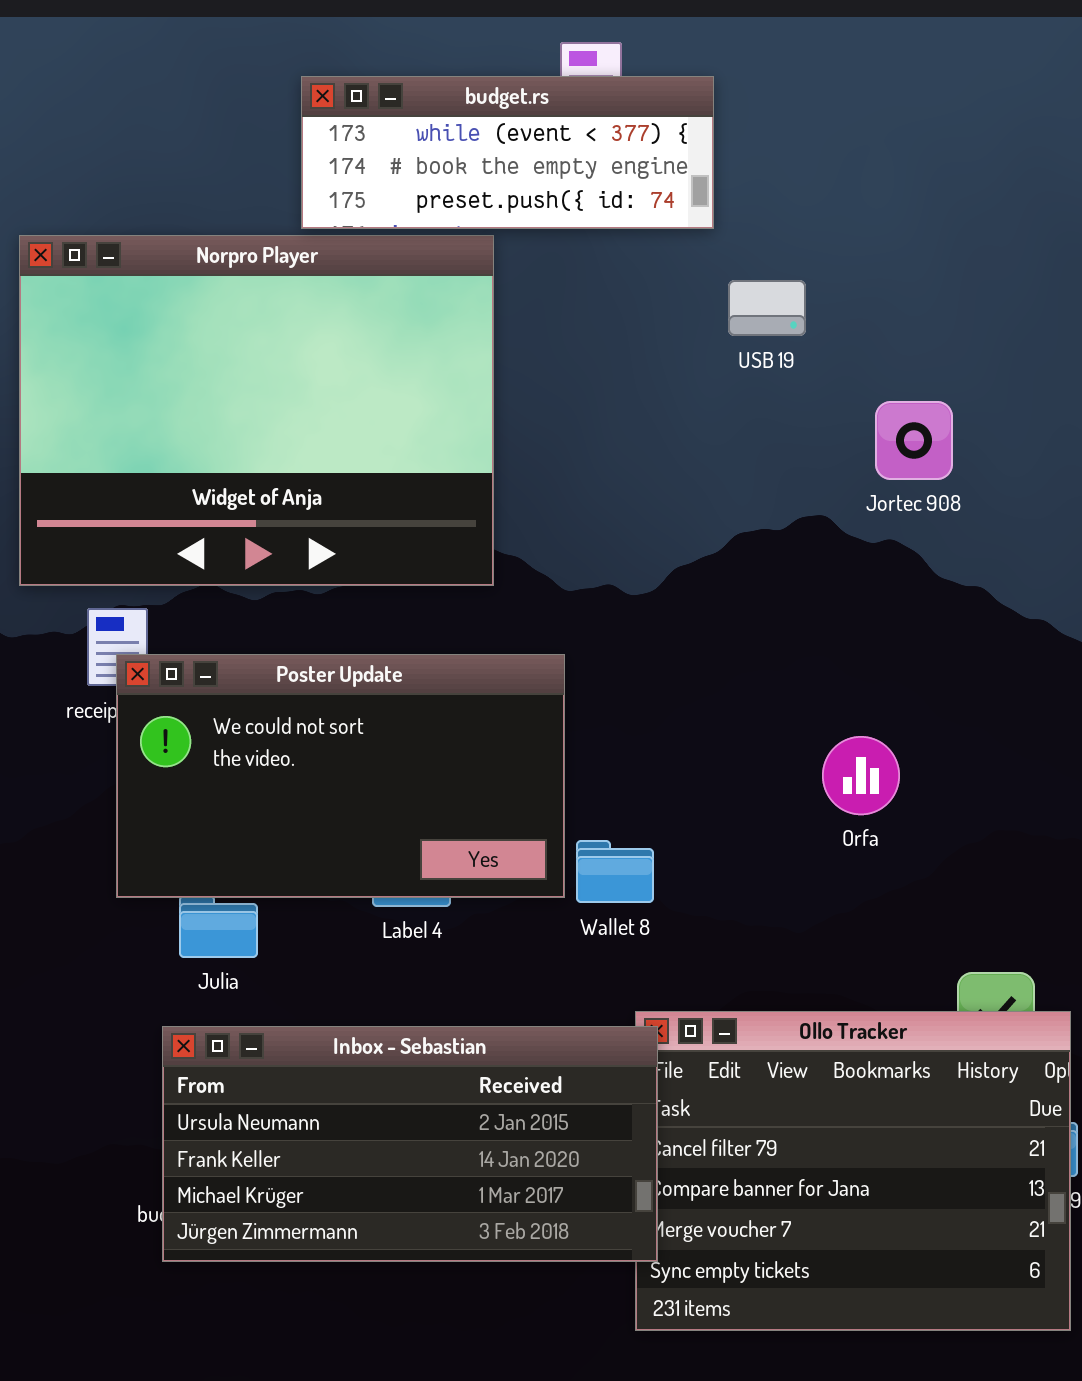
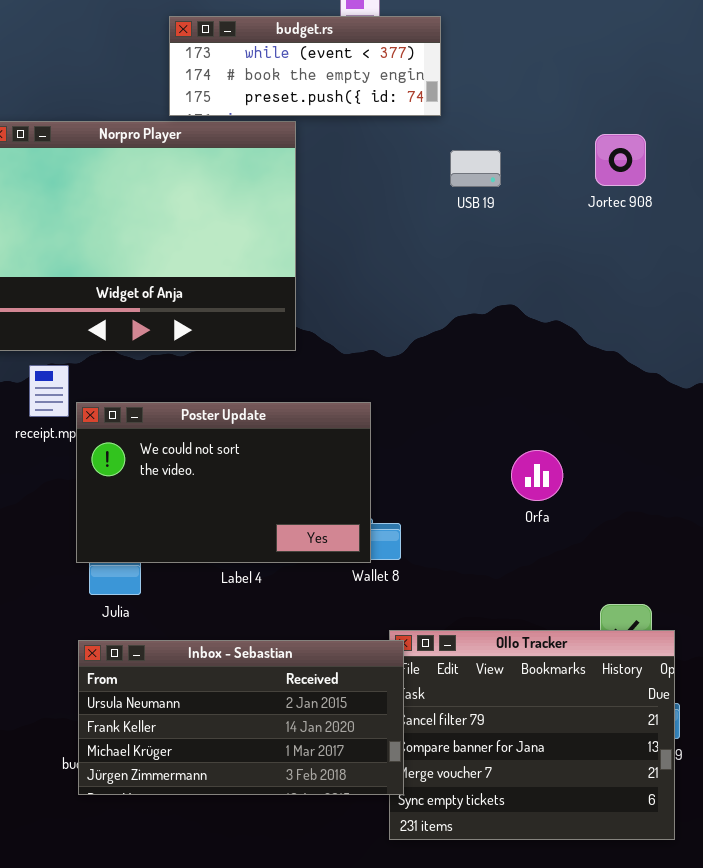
Jortec 908: [875,401,953,480] -> [595,134,646,186], moved
Poster Update: [116,654,565,898] -> [76,402,371,563], moved

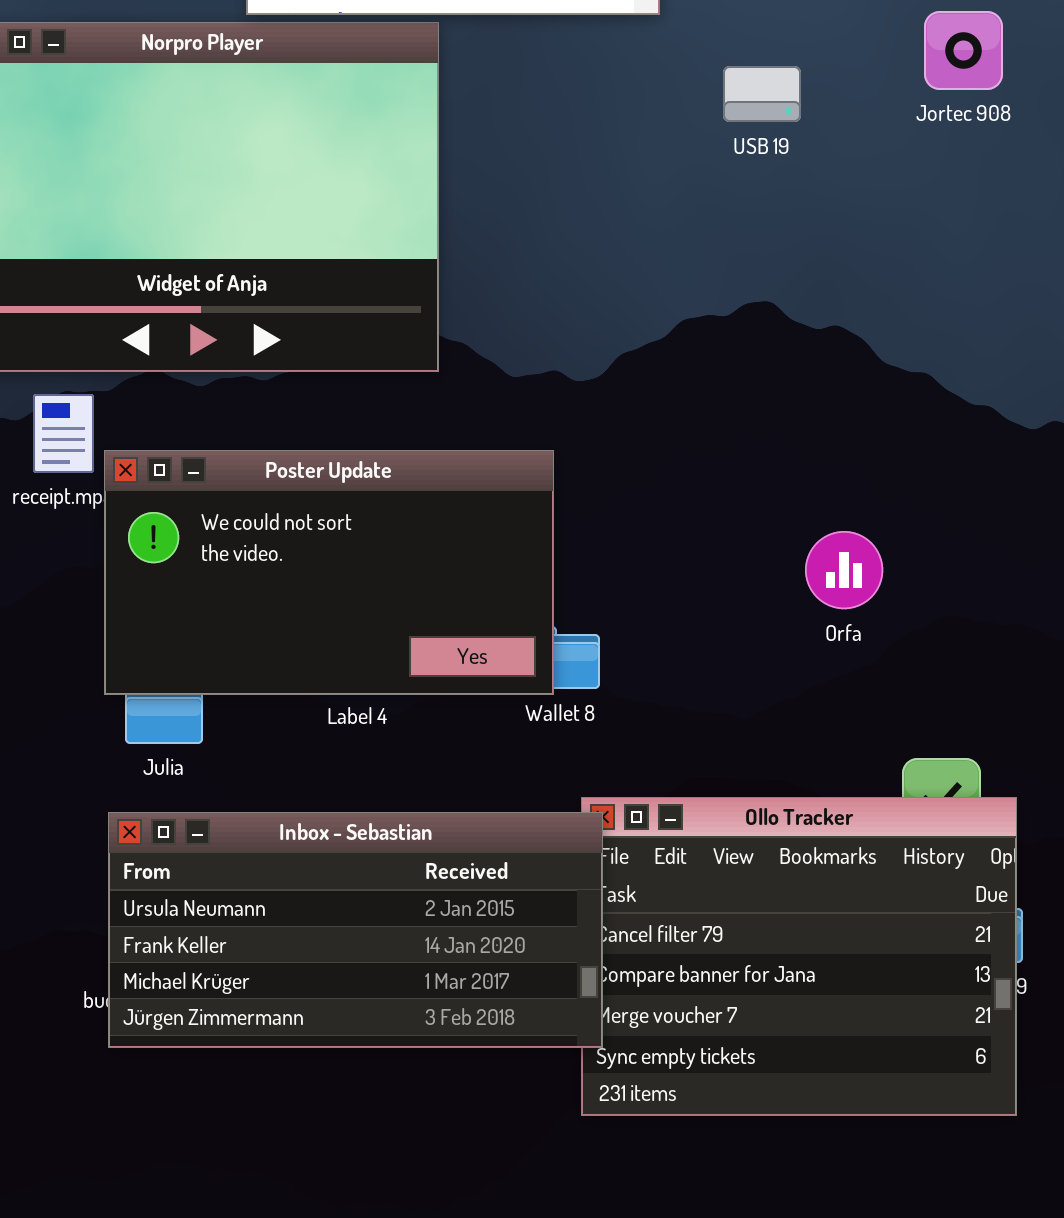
Jortec 908: [595,134,646,186] -> [924,11,1003,90], moved
USB 19: [450,150,501,187] -> [723,66,801,122], moved
Orfa: [511,450,563,501] -> [805,531,883,609], moved

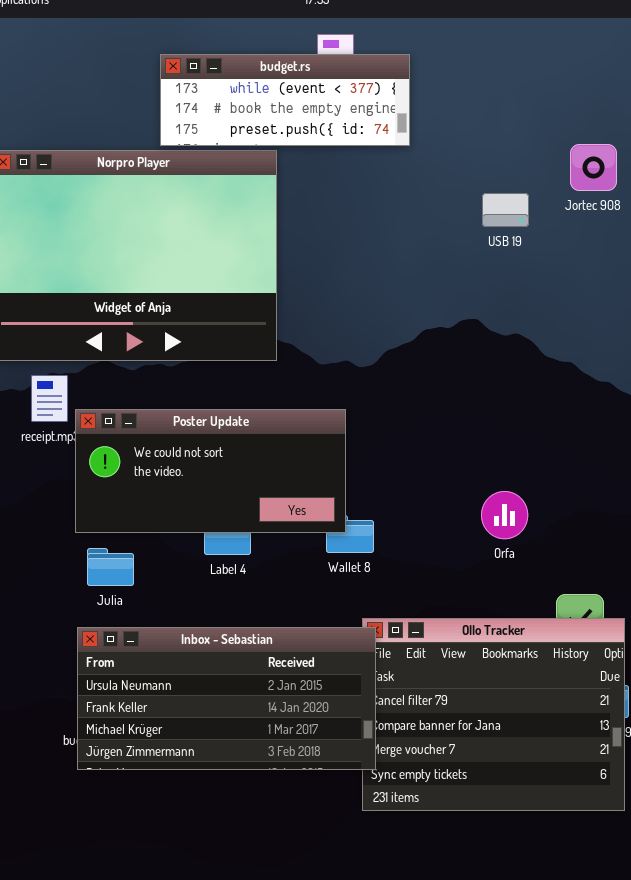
USB 19: [723,66,801,122] -> [482,193,529,227], moved
Poster Update: [104,450,554,695] -> [75,409,346,533], resized
Orfa: [805,531,883,609] -> [481,491,528,539], moved

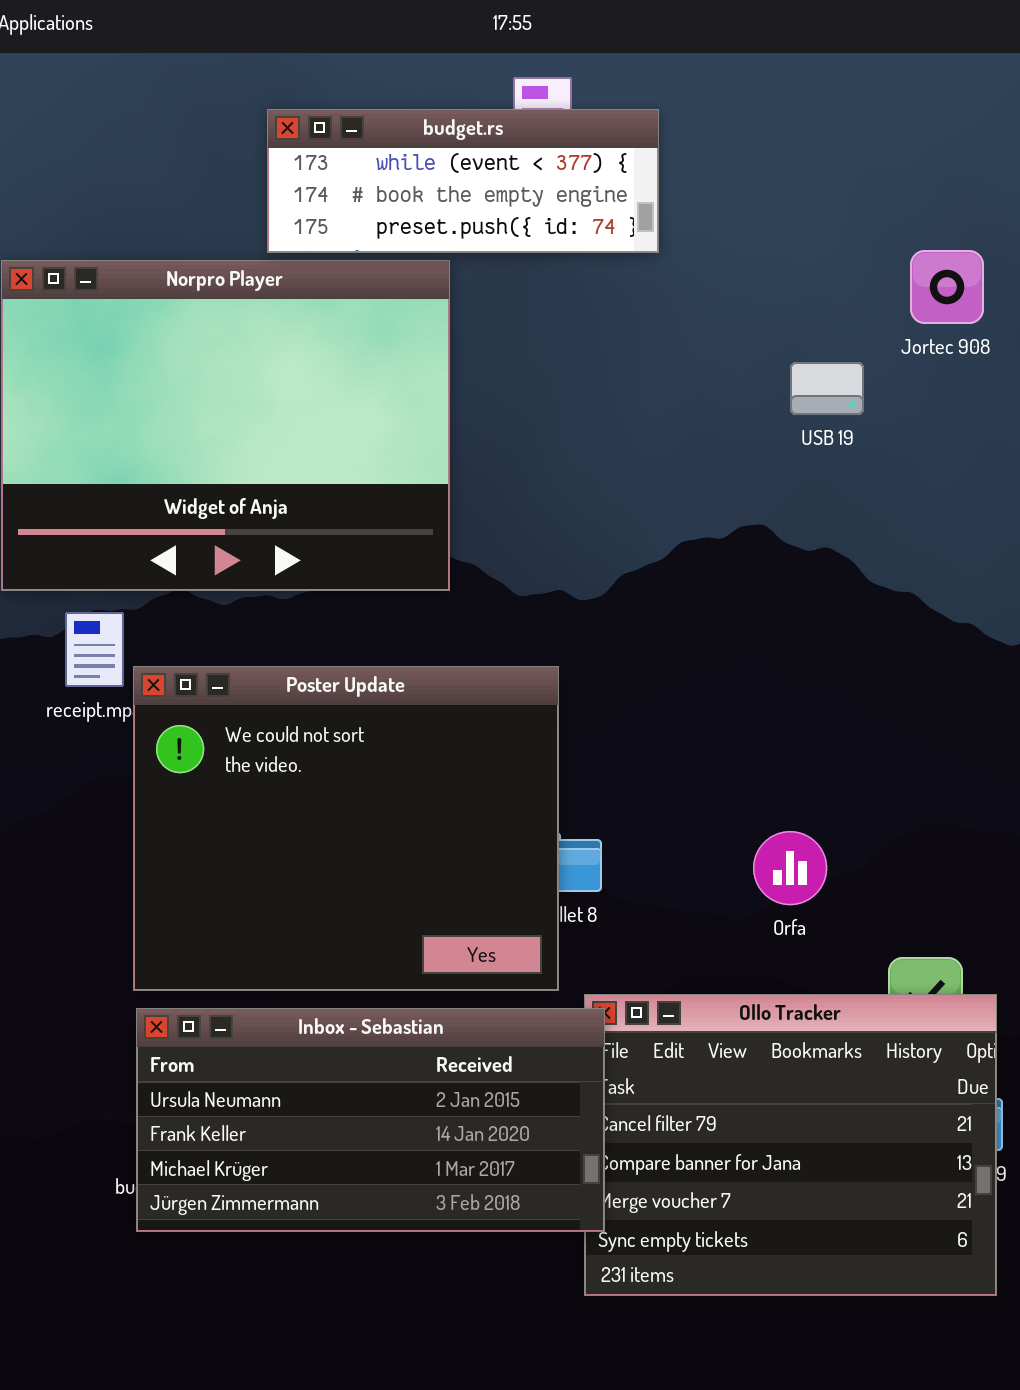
USB 19: [482,193,529,227] -> [790,362,864,415], moved
Poster Update: [75,409,346,533] -> [133,666,559,991], resized
Orfa: [481,491,528,539] -> [753,831,827,905], moved

